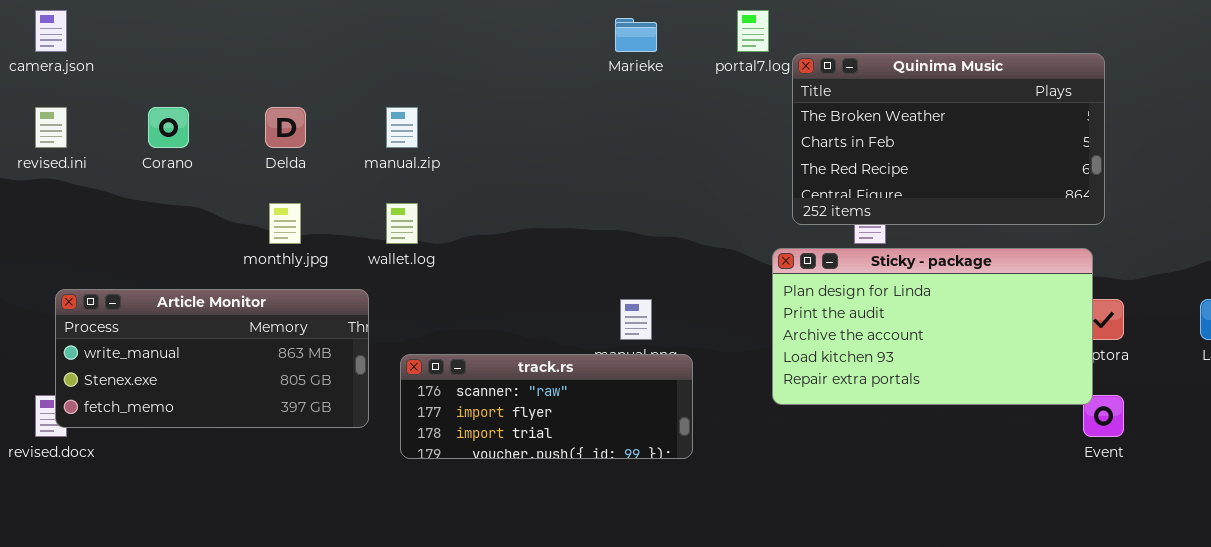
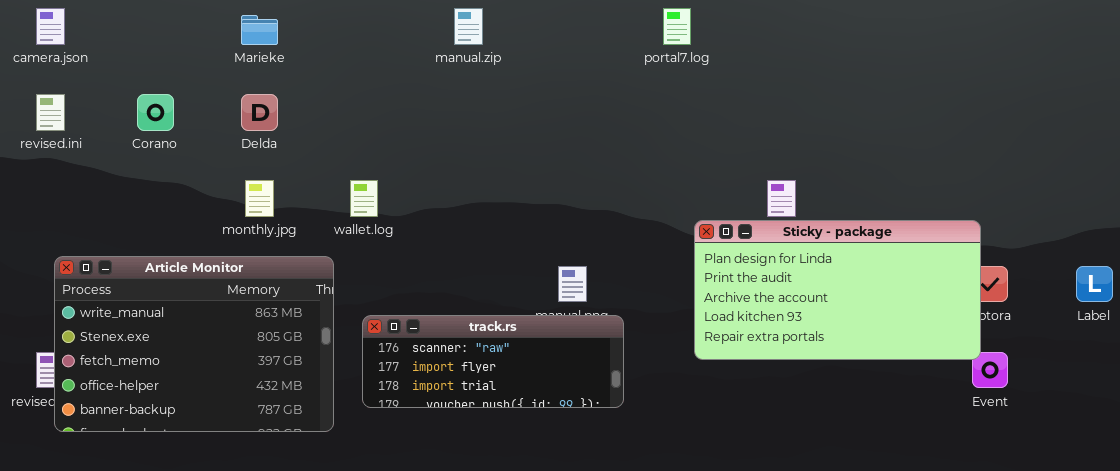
Marieke: [615,18,657,52] -> [241,15,278,45], moved
Quinima Music: [792,53,1105,225] -> none, closed
manual.zip: [386,107,418,148] -> [454,8,483,45], moved
Article Monitor: [55,289,369,428] -> [54,256,334,432], resized

